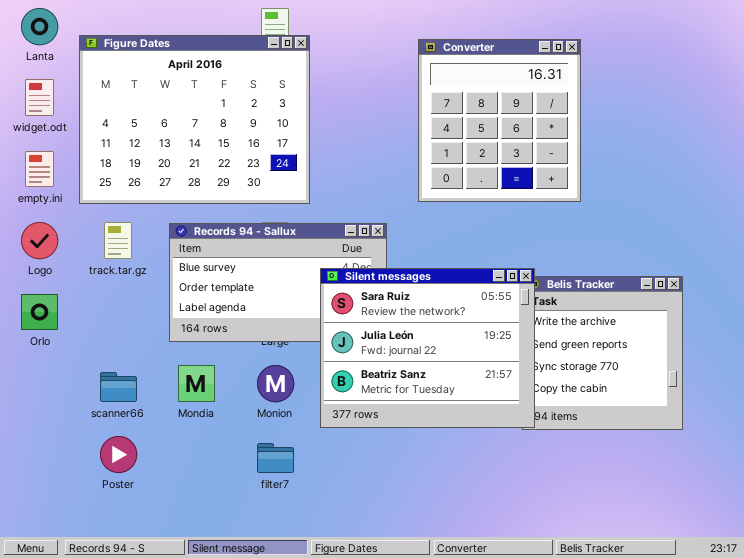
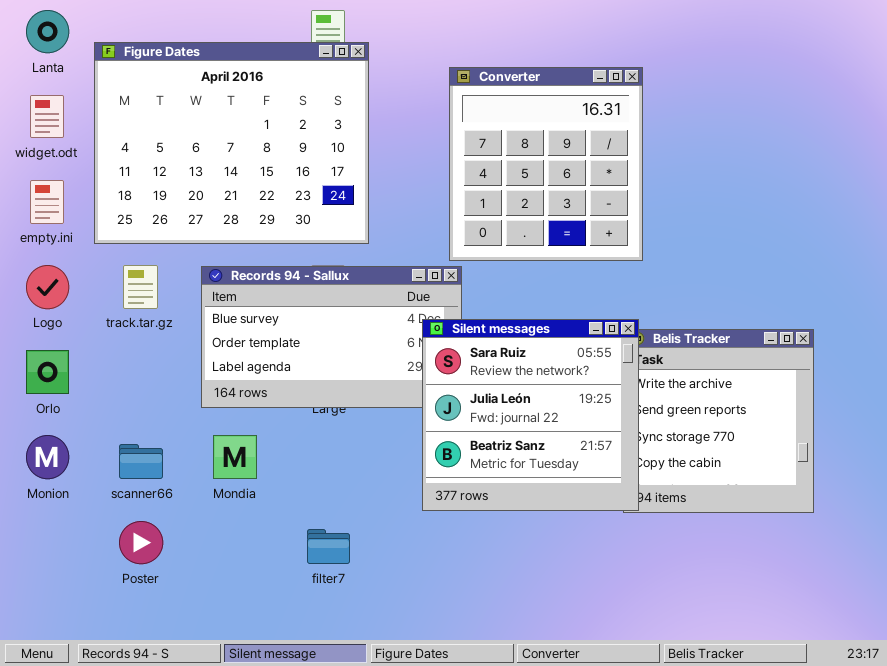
Converter: [418,39,581,202] -> [449,67,643,261], moved
Silent messages: [320,268,535,428] -> [422,319,639,511], resized
Monion: [257,365,294,402] -> [26,435,69,479], moved

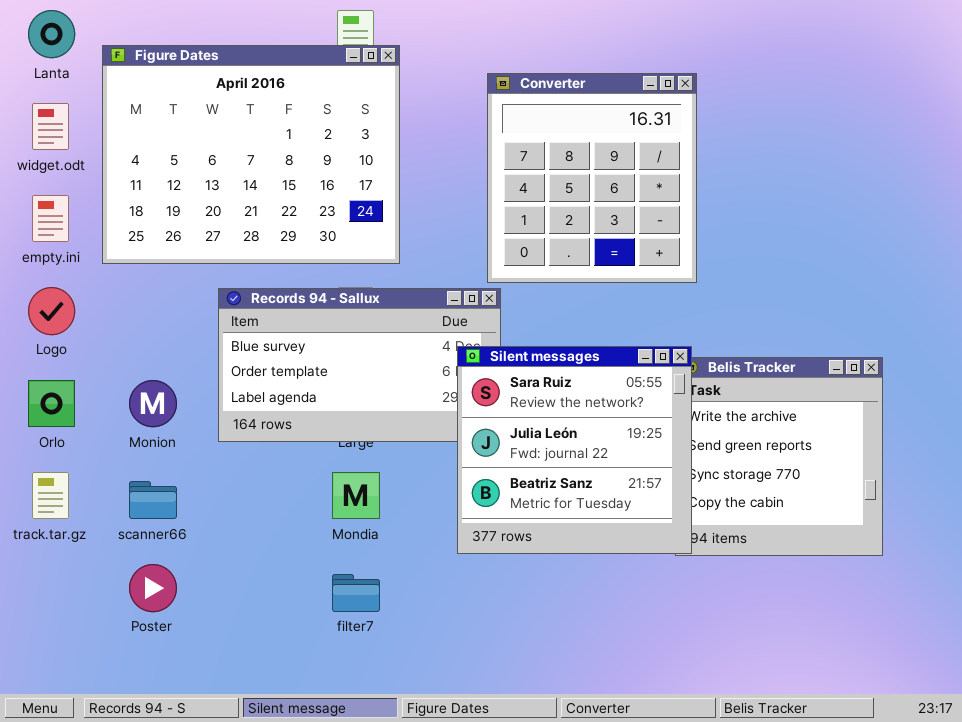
track.tar.gz: [123,265,158,309] -> [32,472,69,519], moved
Monion: [26,435,69,479] -> [129,380,177,427], moved
Mondia: [213,435,257,479] -> [332,472,380,519], moved

